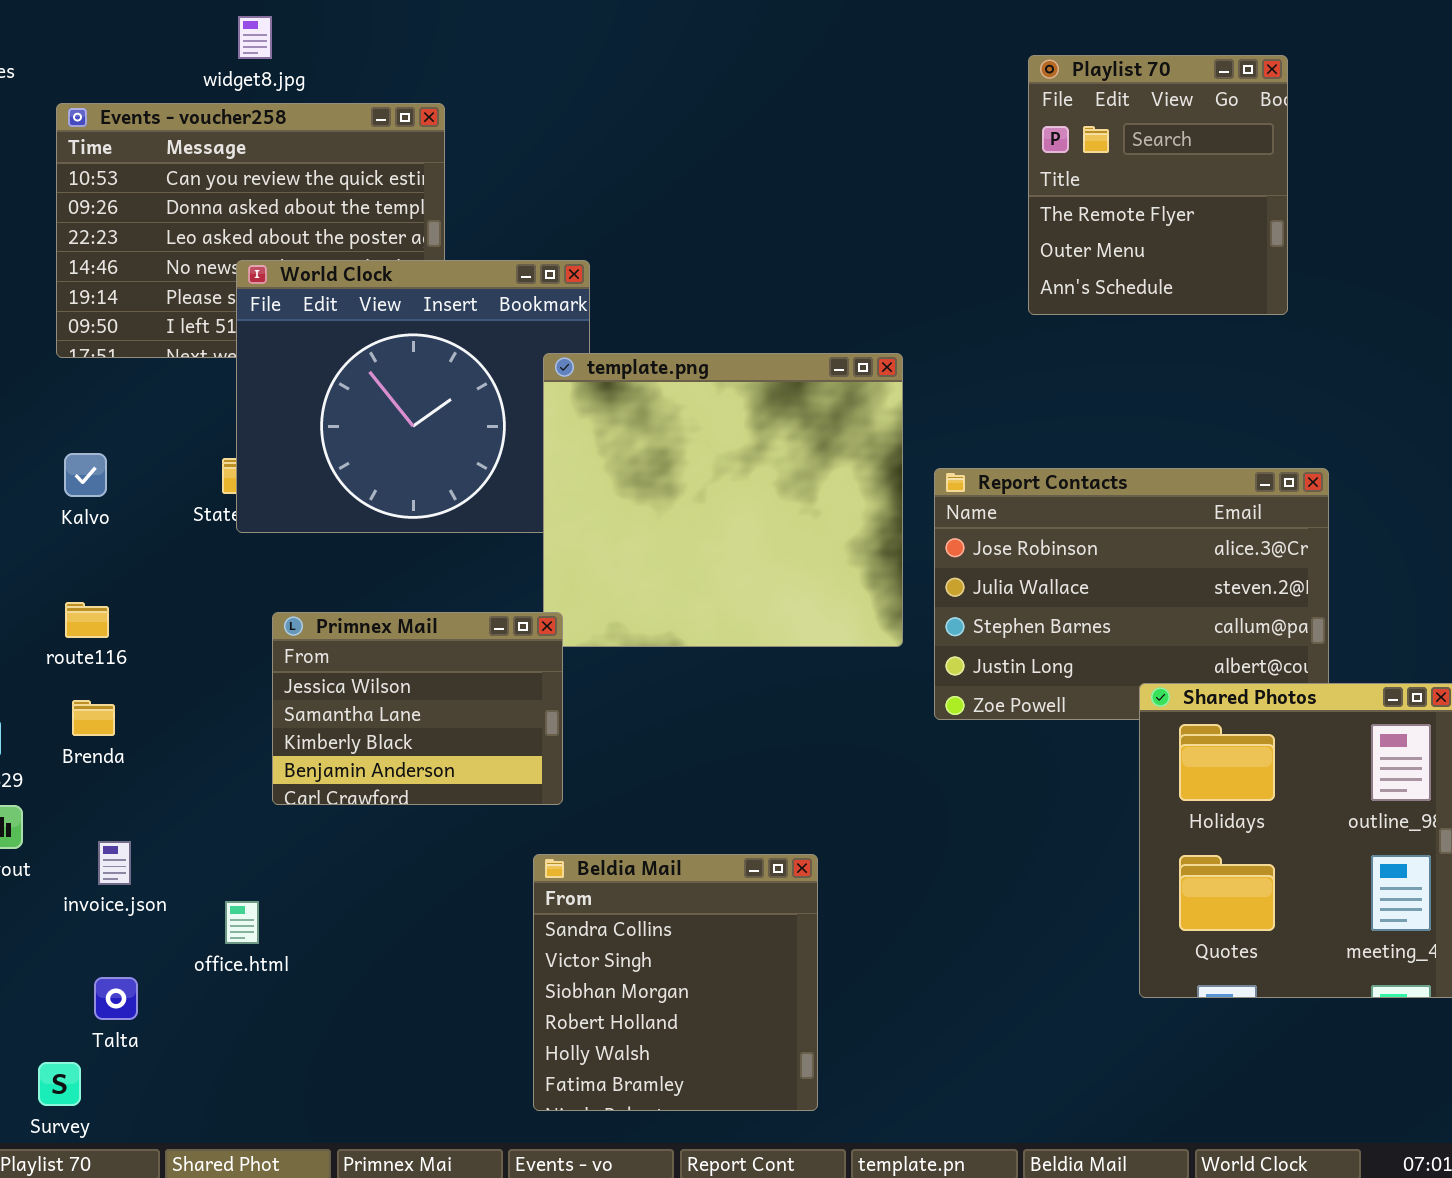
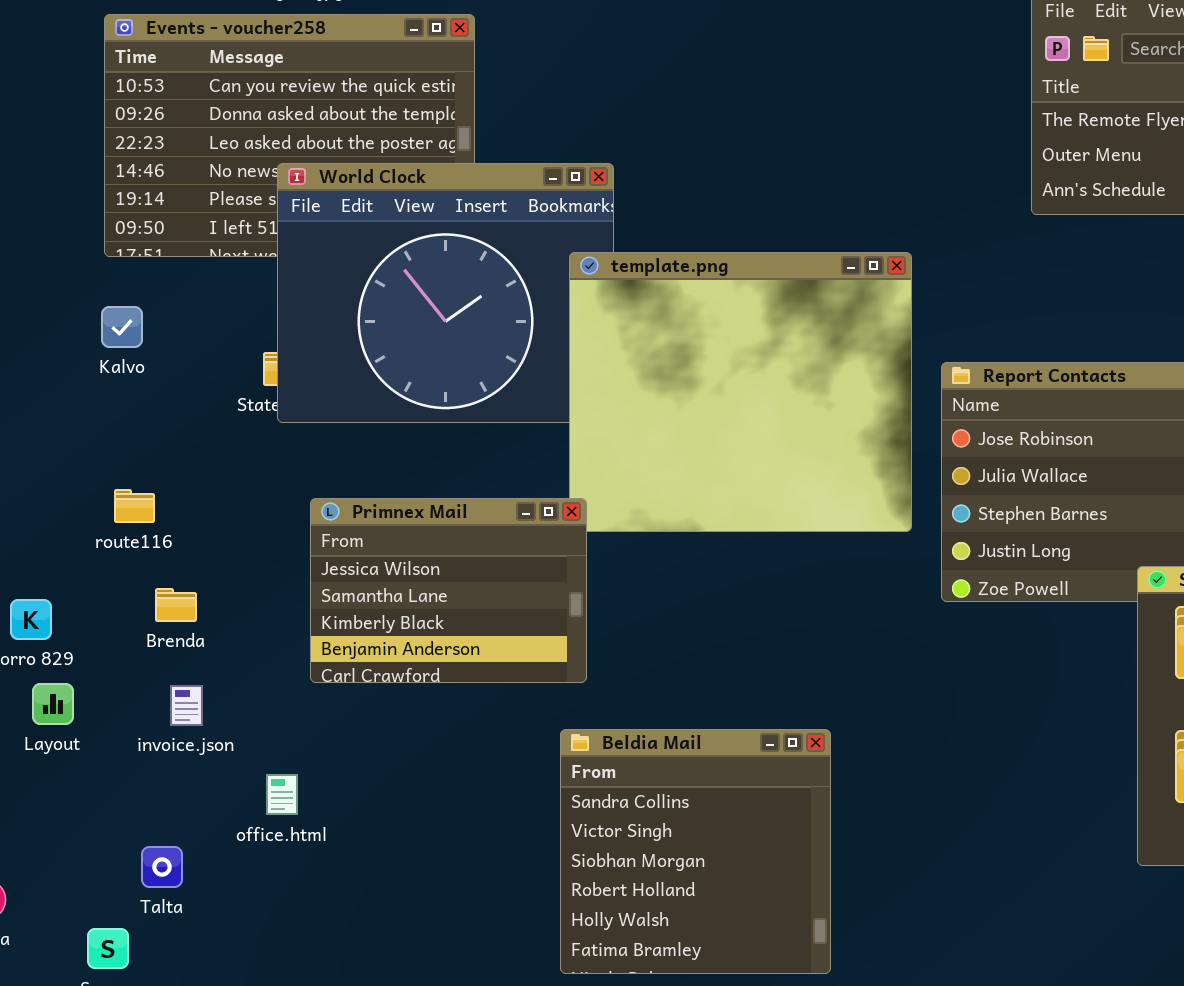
Kalvo: [64,453,107,497] -> [101,306,143,348], moved
Brenda: [72,700,115,736] -> [155,588,197,622], moved
invoice.json: [98,841,131,885] -> [170,685,203,726], moved

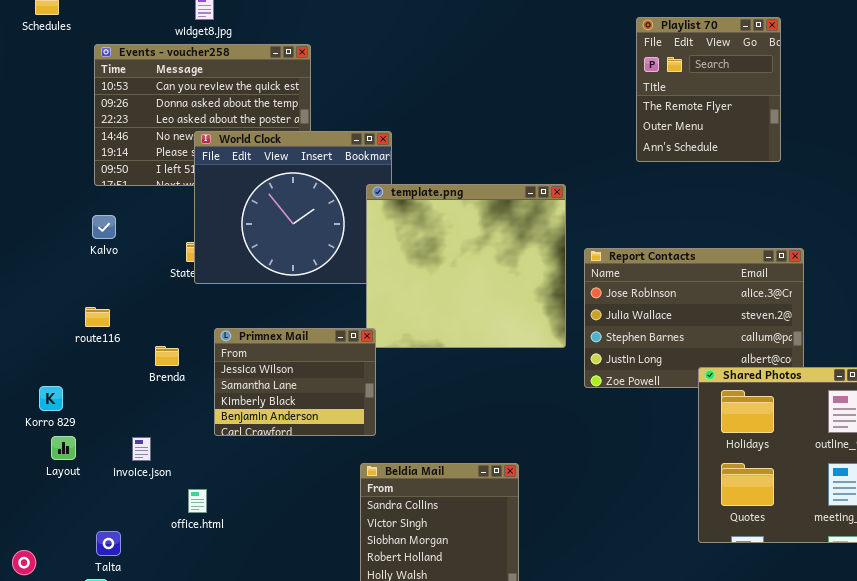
route116: [114,489,155,523] -> [85,307,110,327], moved
Brenda: [155,588,197,622] -> [155,346,179,366], moved
Talta: [141,846,183,888] -> [96,531,121,556], moved

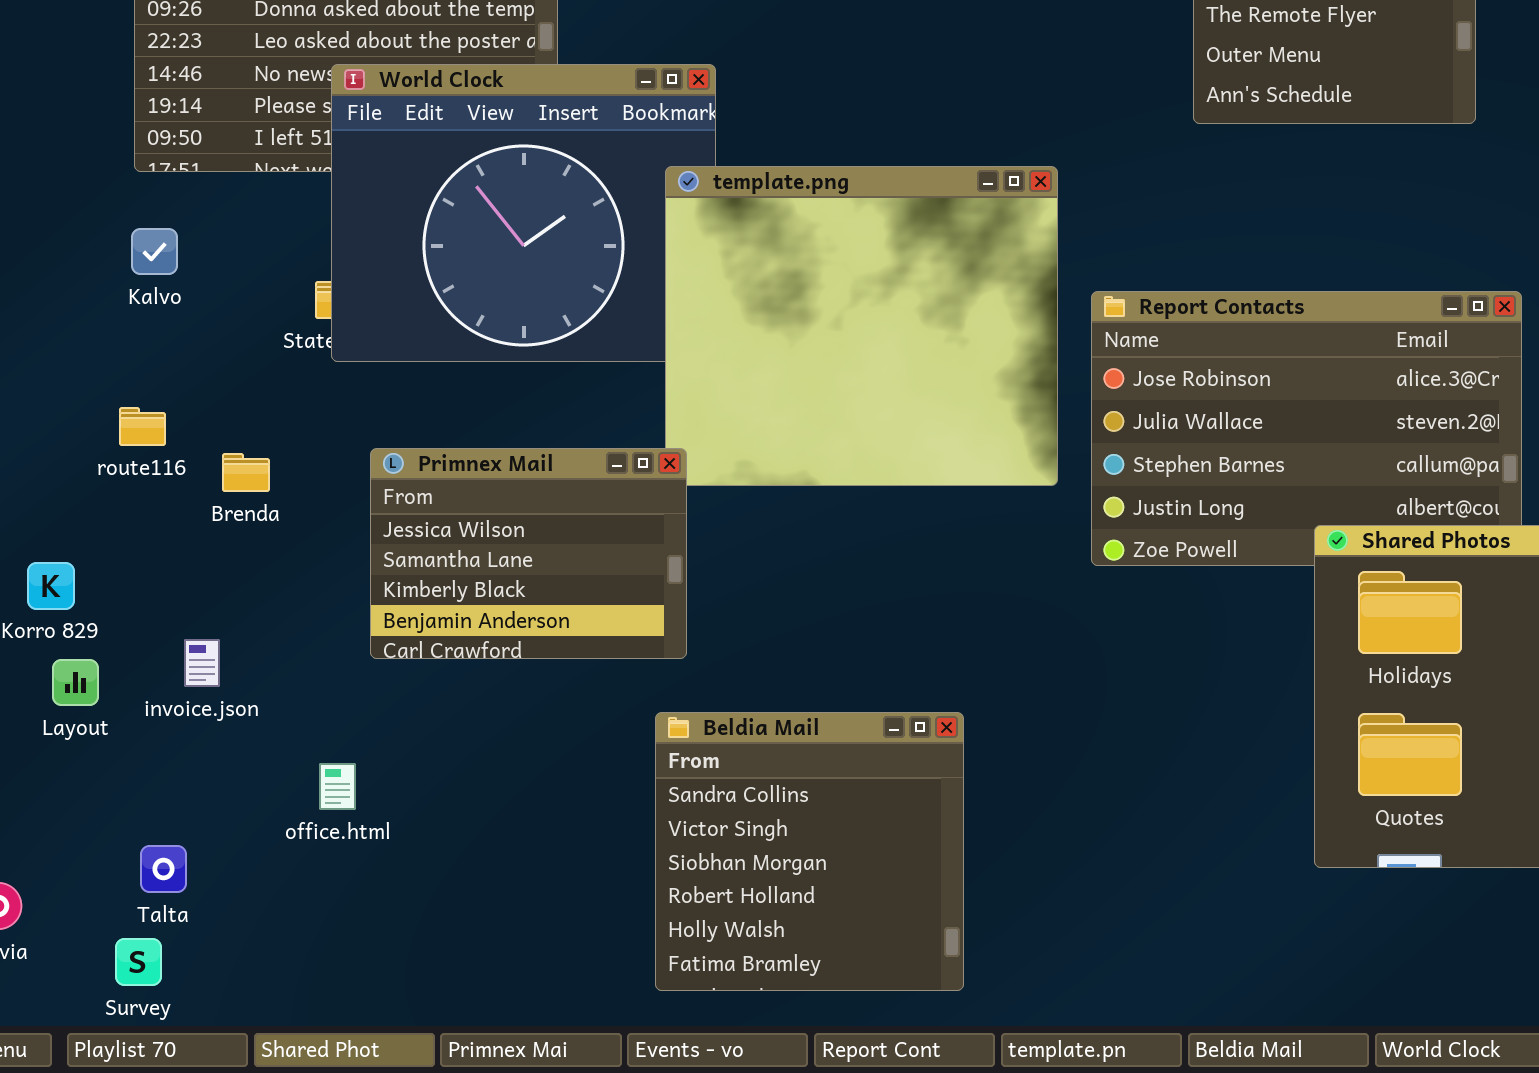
Brenda: [155,346,179,366] -> [222,453,270,492], moved
invoice.json: [132,437,151,461] -> [184,639,220,687], moved

